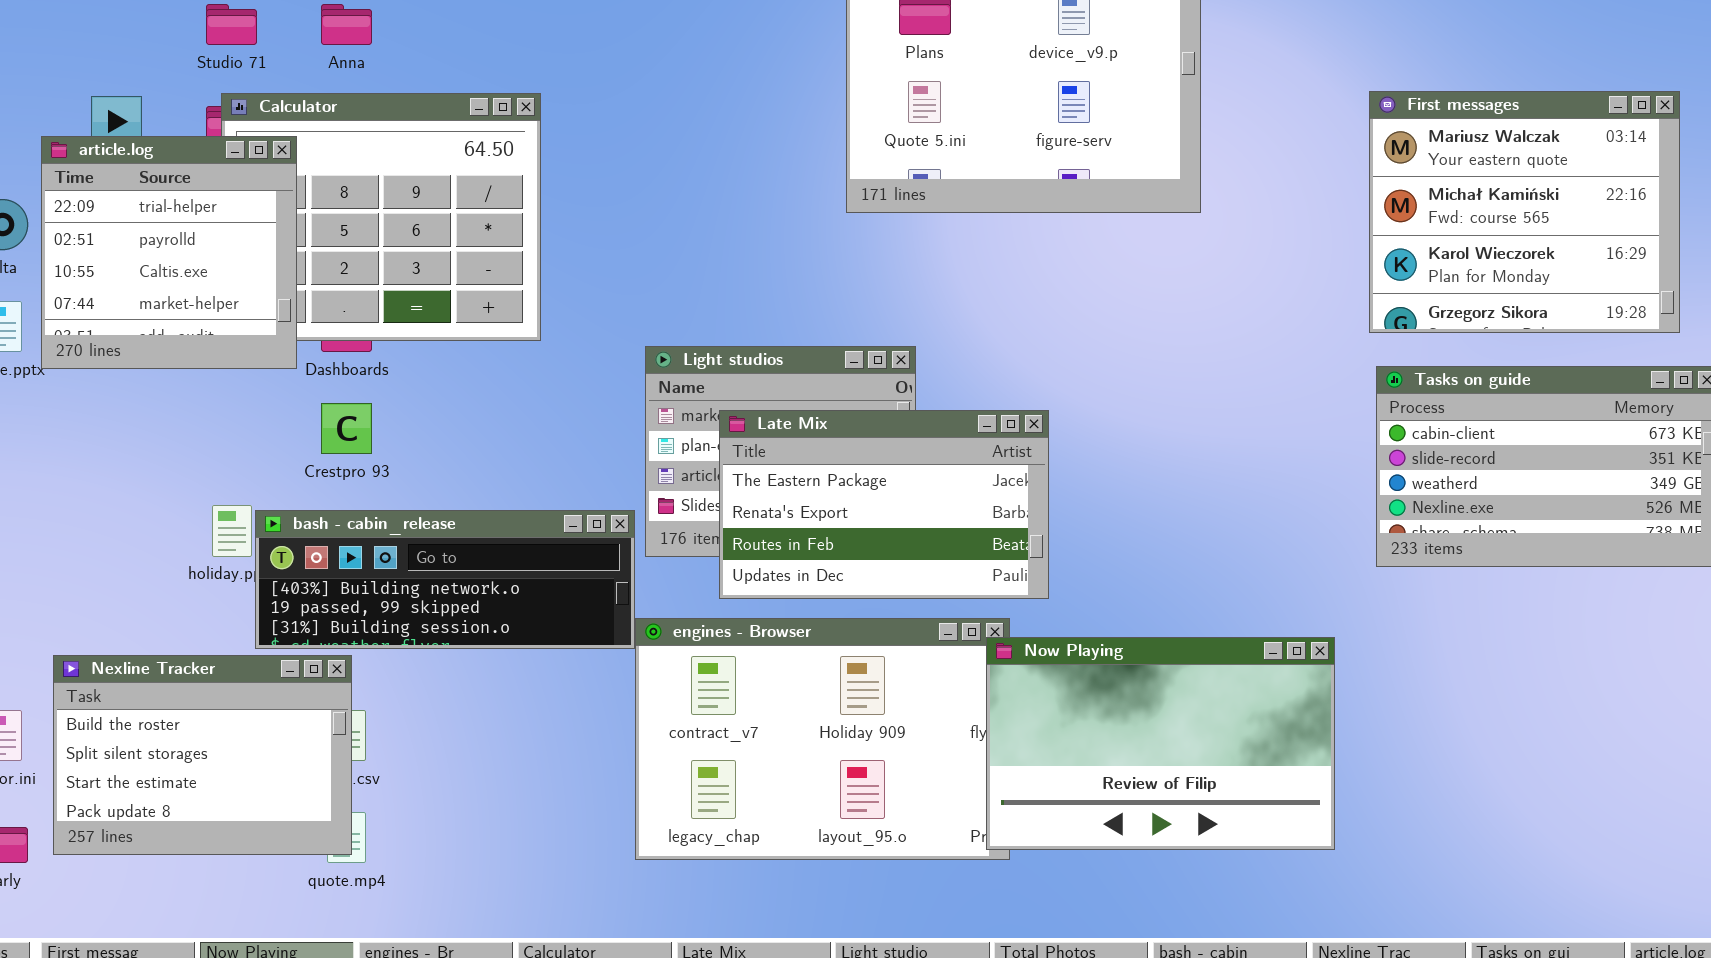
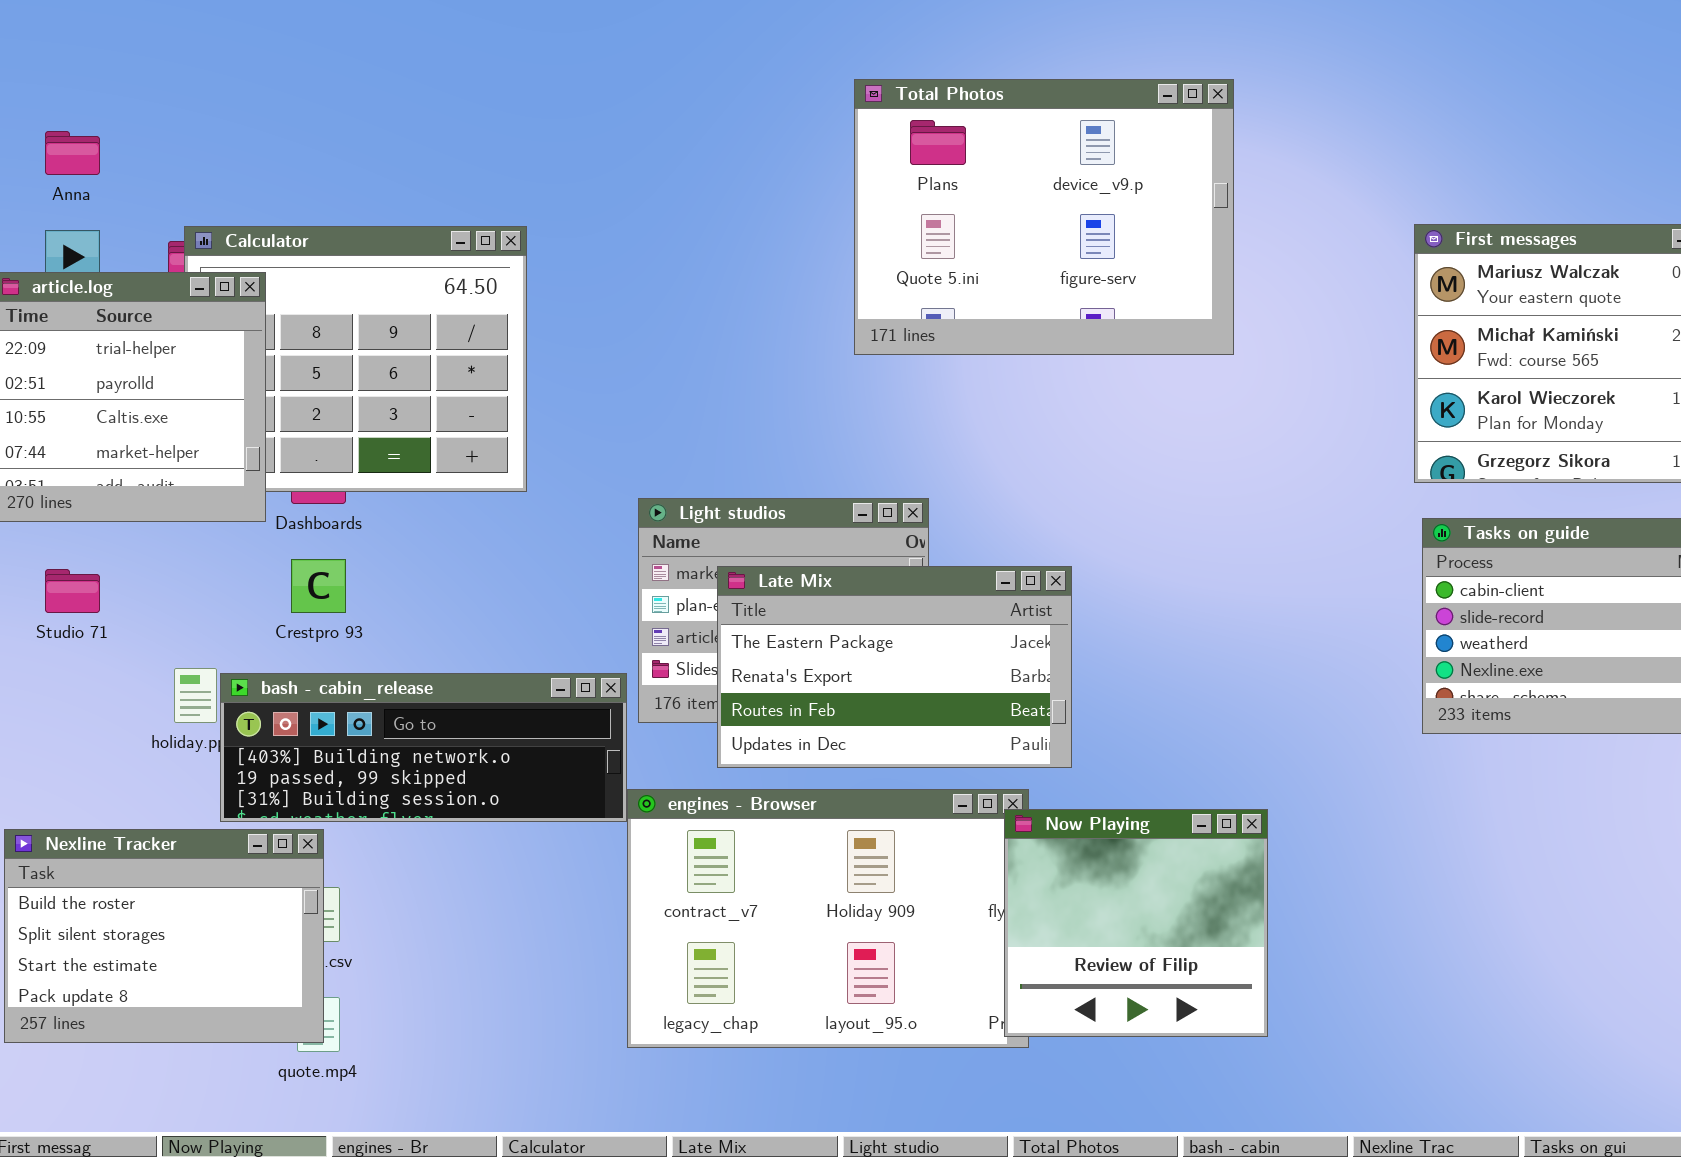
Studio 71: [206,4,257,45] -> [45,569,100,613], moved
Anna: [321,4,372,45] -> [45,131,100,175], moved
Now Playing: [986,637,1335,850] -> [1004,809,1268,1037], resized

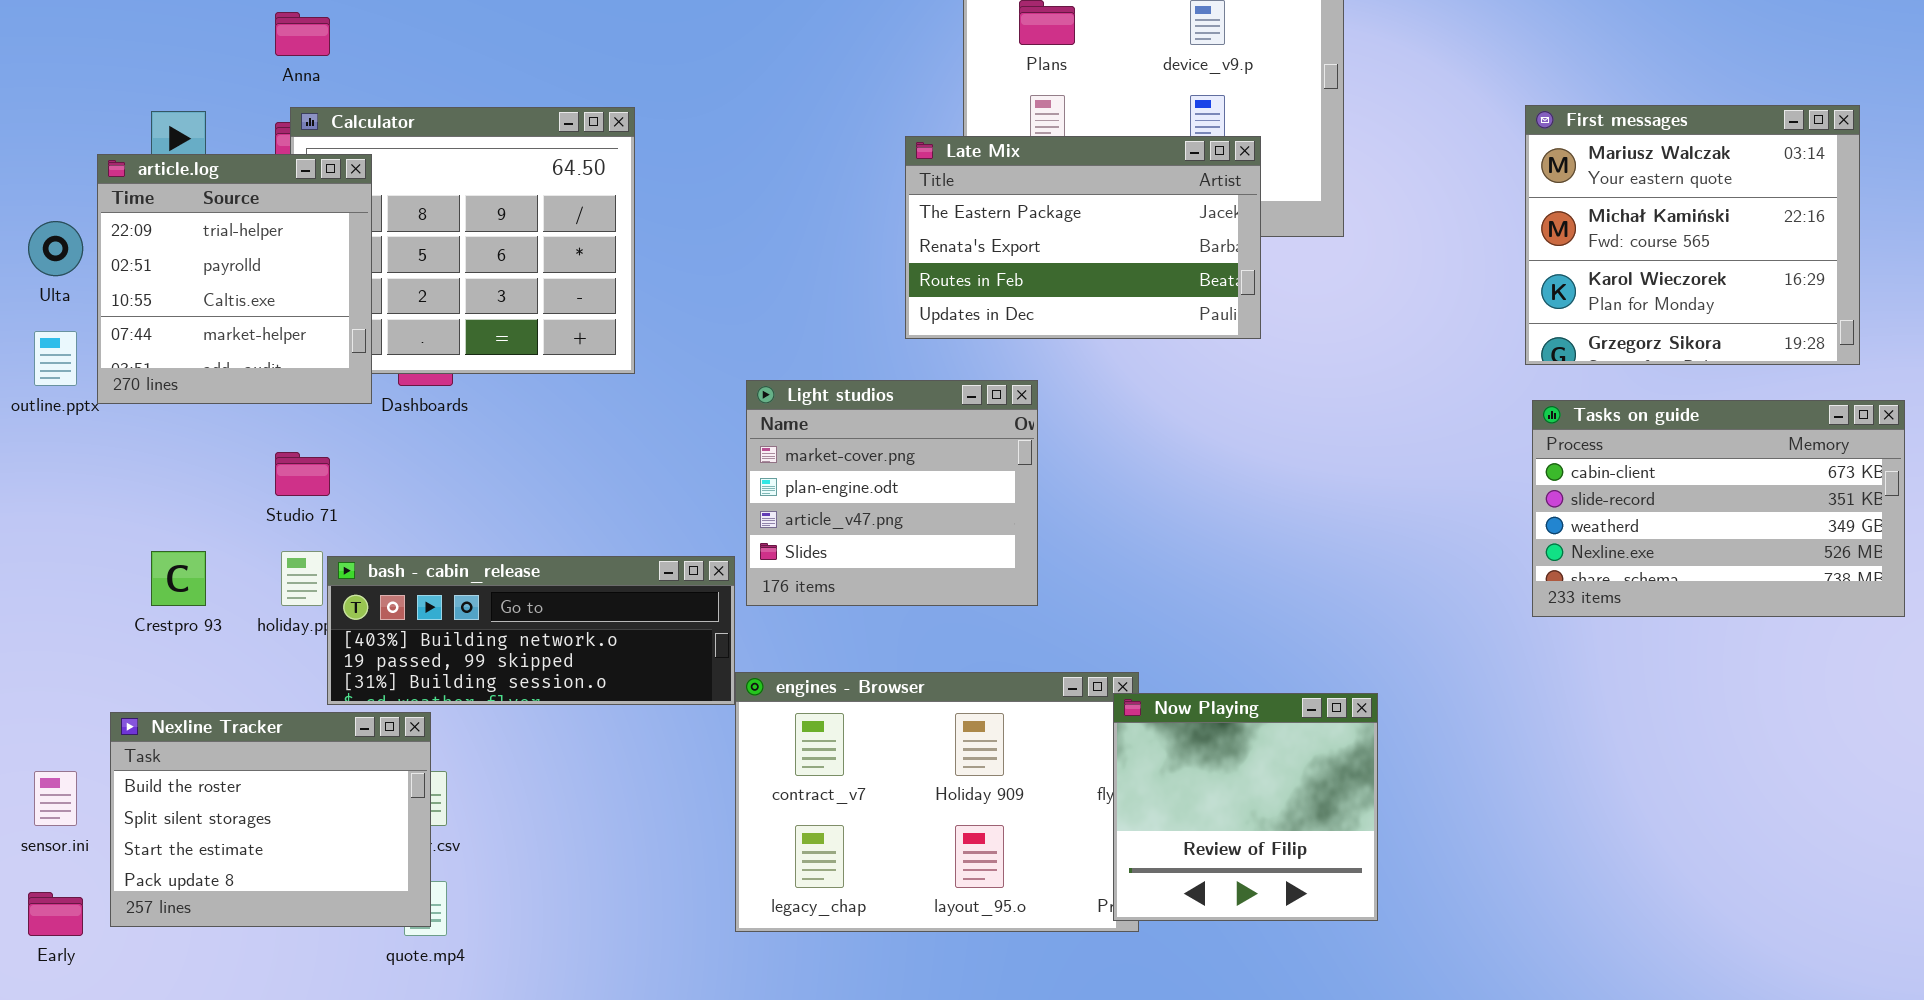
Anna: [45,131,100,175] -> [275,12,330,56], moved
Crestpro 93: [291,559,346,613] -> [151,551,206,606], moved
Late Mix: [717,566,1072,768] -> [905,136,1261,339], moved
Studio 71: [45,569,100,613] -> [275,452,330,496], moved

